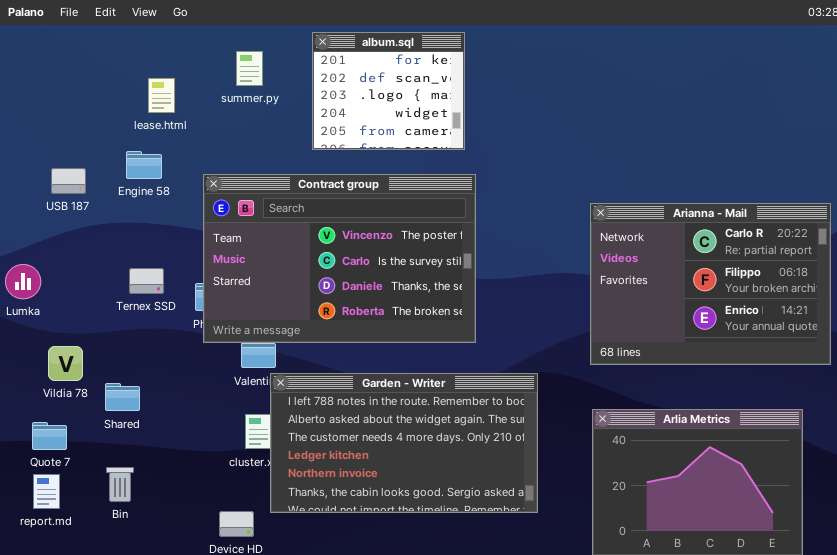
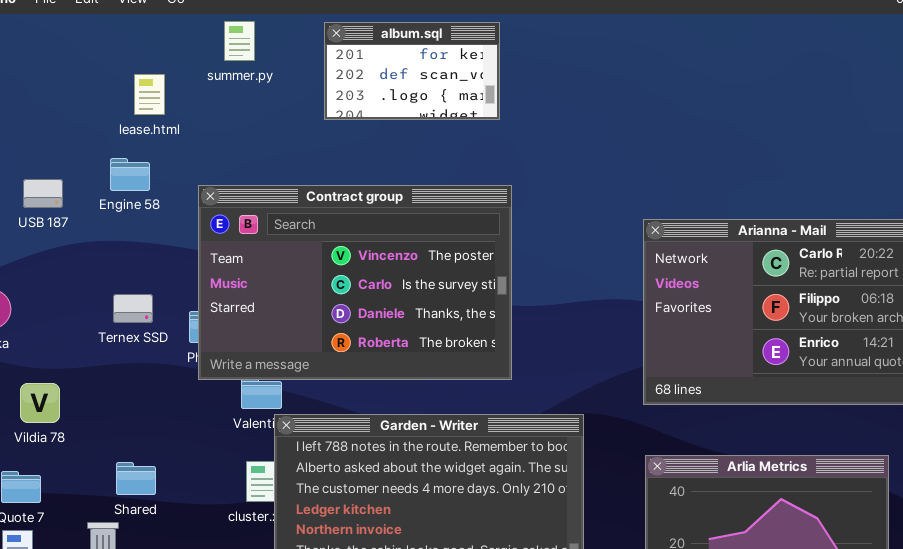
album.sql: [312,32,465,150] -> [324,22,500,120], resized
summer.py: [236,51,263,86] -> [224,21,255,61], moved
Shared: [105,383,140,411] -> [116,462,156,495], moved

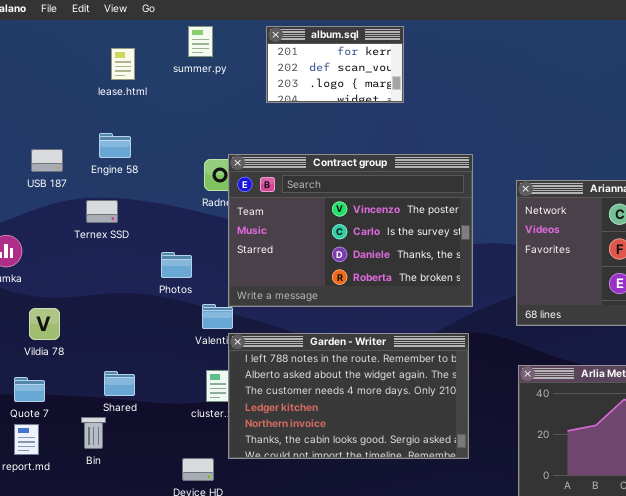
lease.html: [134,74,165,115] -> [111,48,135,80], moved
Contract group: [198,185,512,380] -> [228,154,473,307], moved
Ternex SSD: [113,294,153,323] -> [86,200,118,223], moved

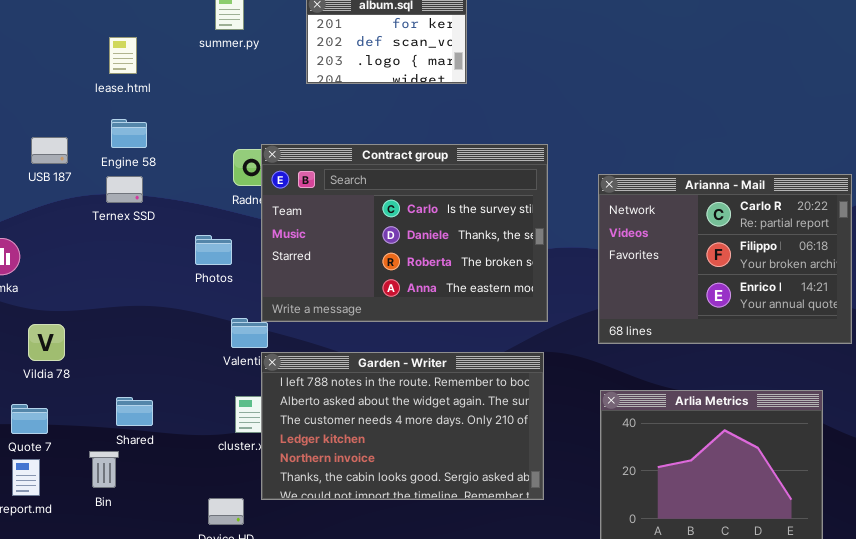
lease.html: [111,48,135,80] -> [109,37,137,74], moved
Contract group: [228,154,473,307] -> [261,144,548,322], scrolled down 1 row
Ternex SSD: [86,200,118,223] -> [106,176,143,203], moved
Photos: [161,252,192,278] -> [195,235,232,265], moved

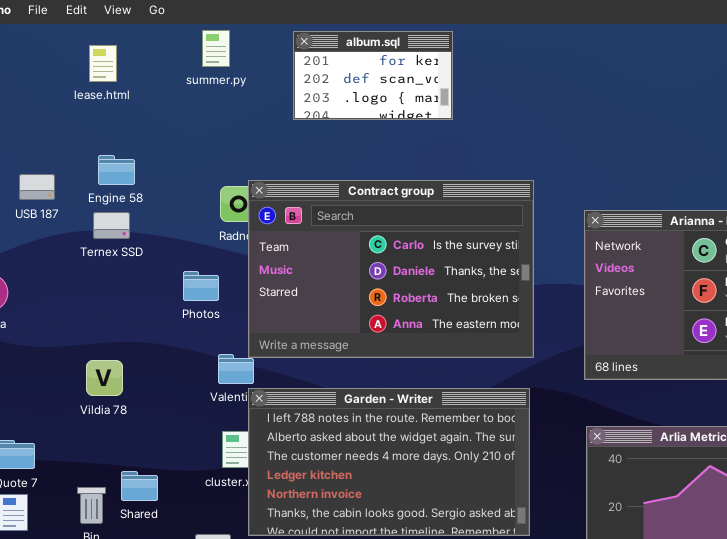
lease.html: [109,37,137,74] -> [89,45,117,82], moved
Vildia 78: [28,324,65,361] -> [86,360,123,396], moved
Shared: [116,397,153,426] -> [121,471,158,501], moved

